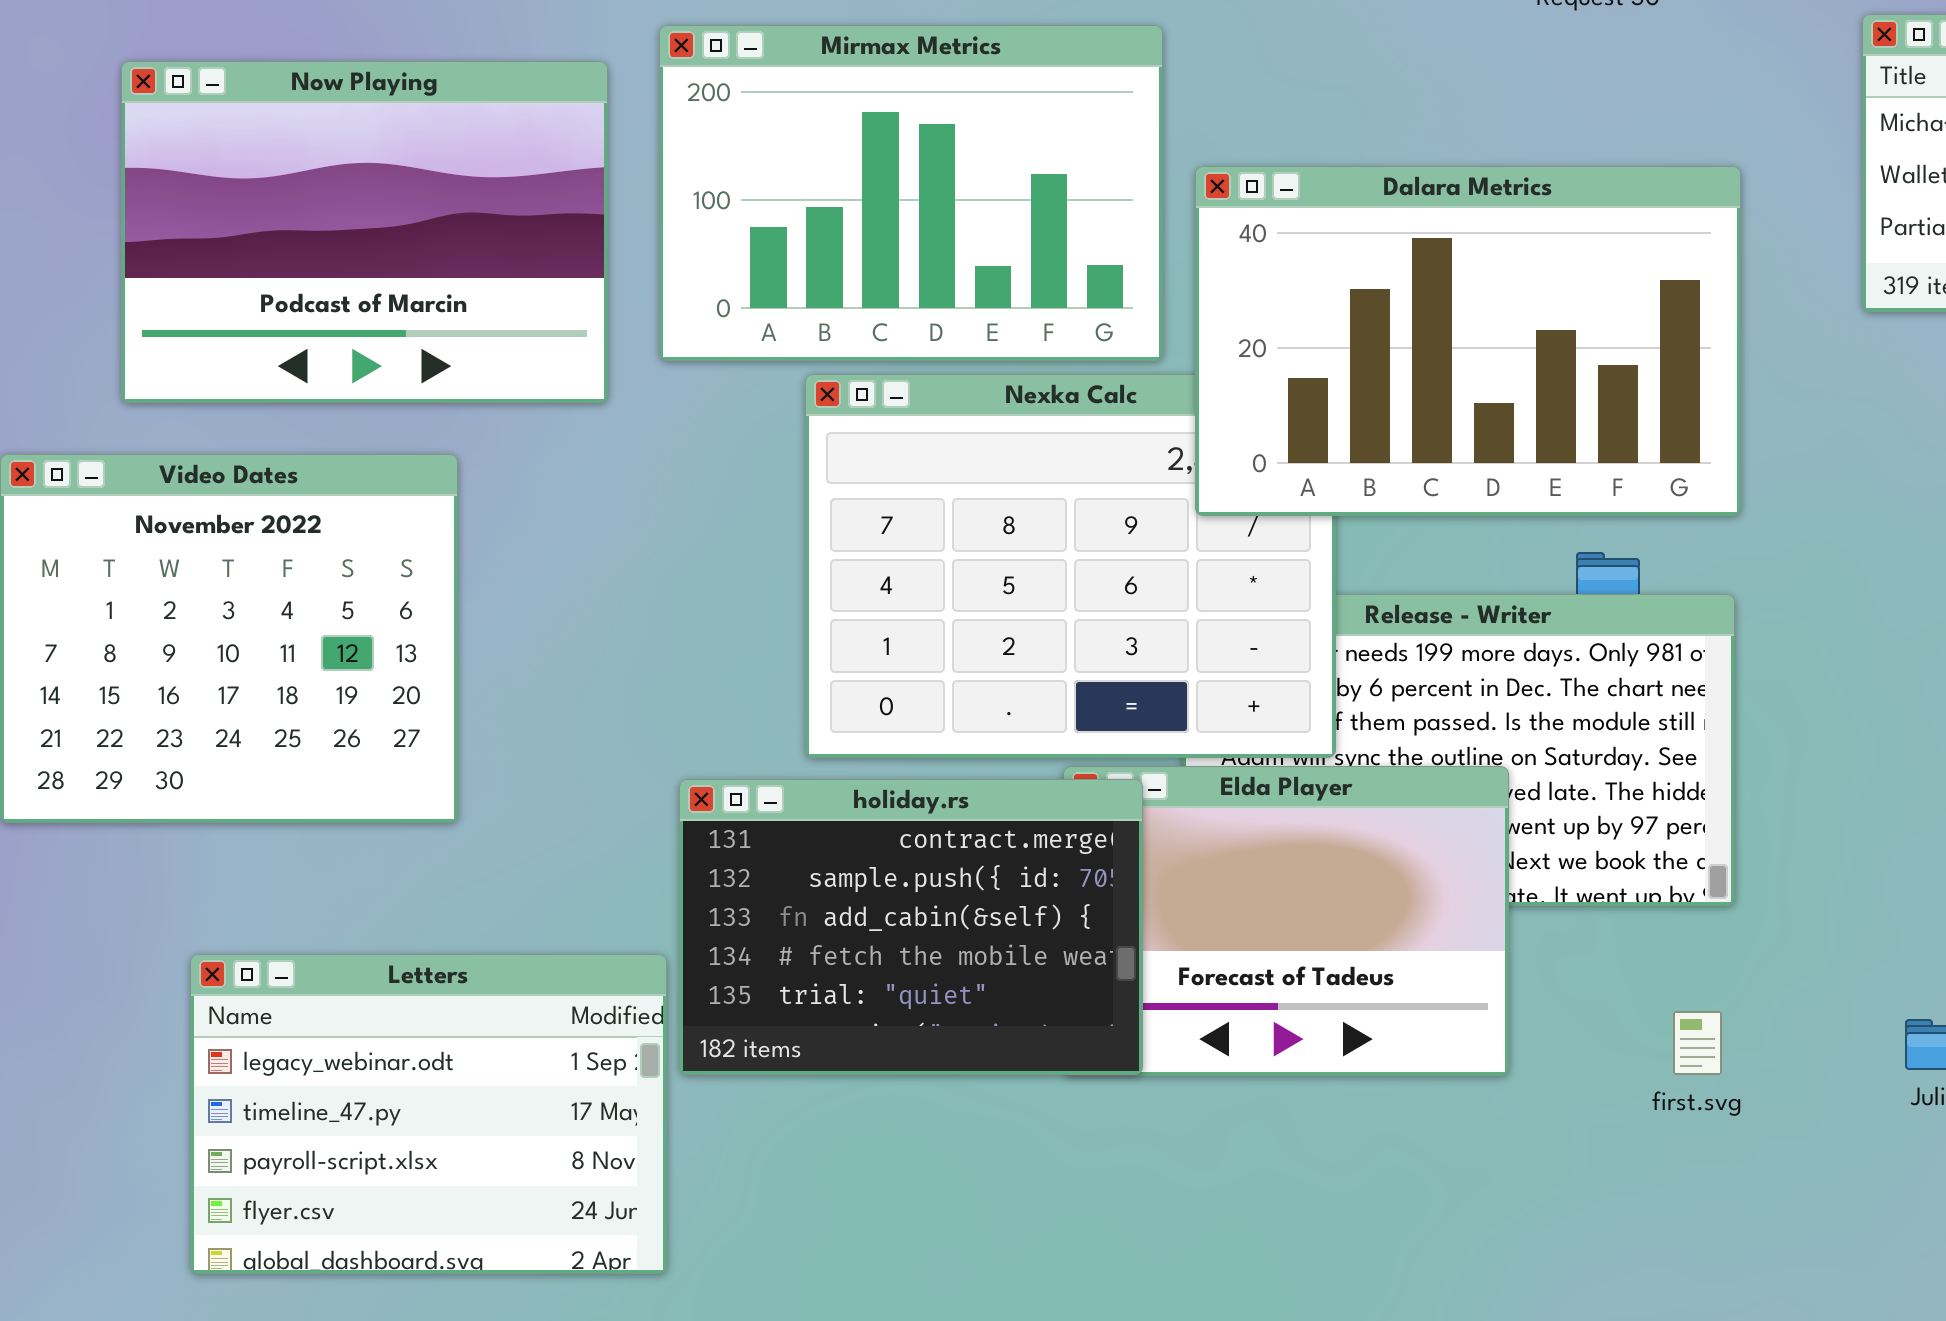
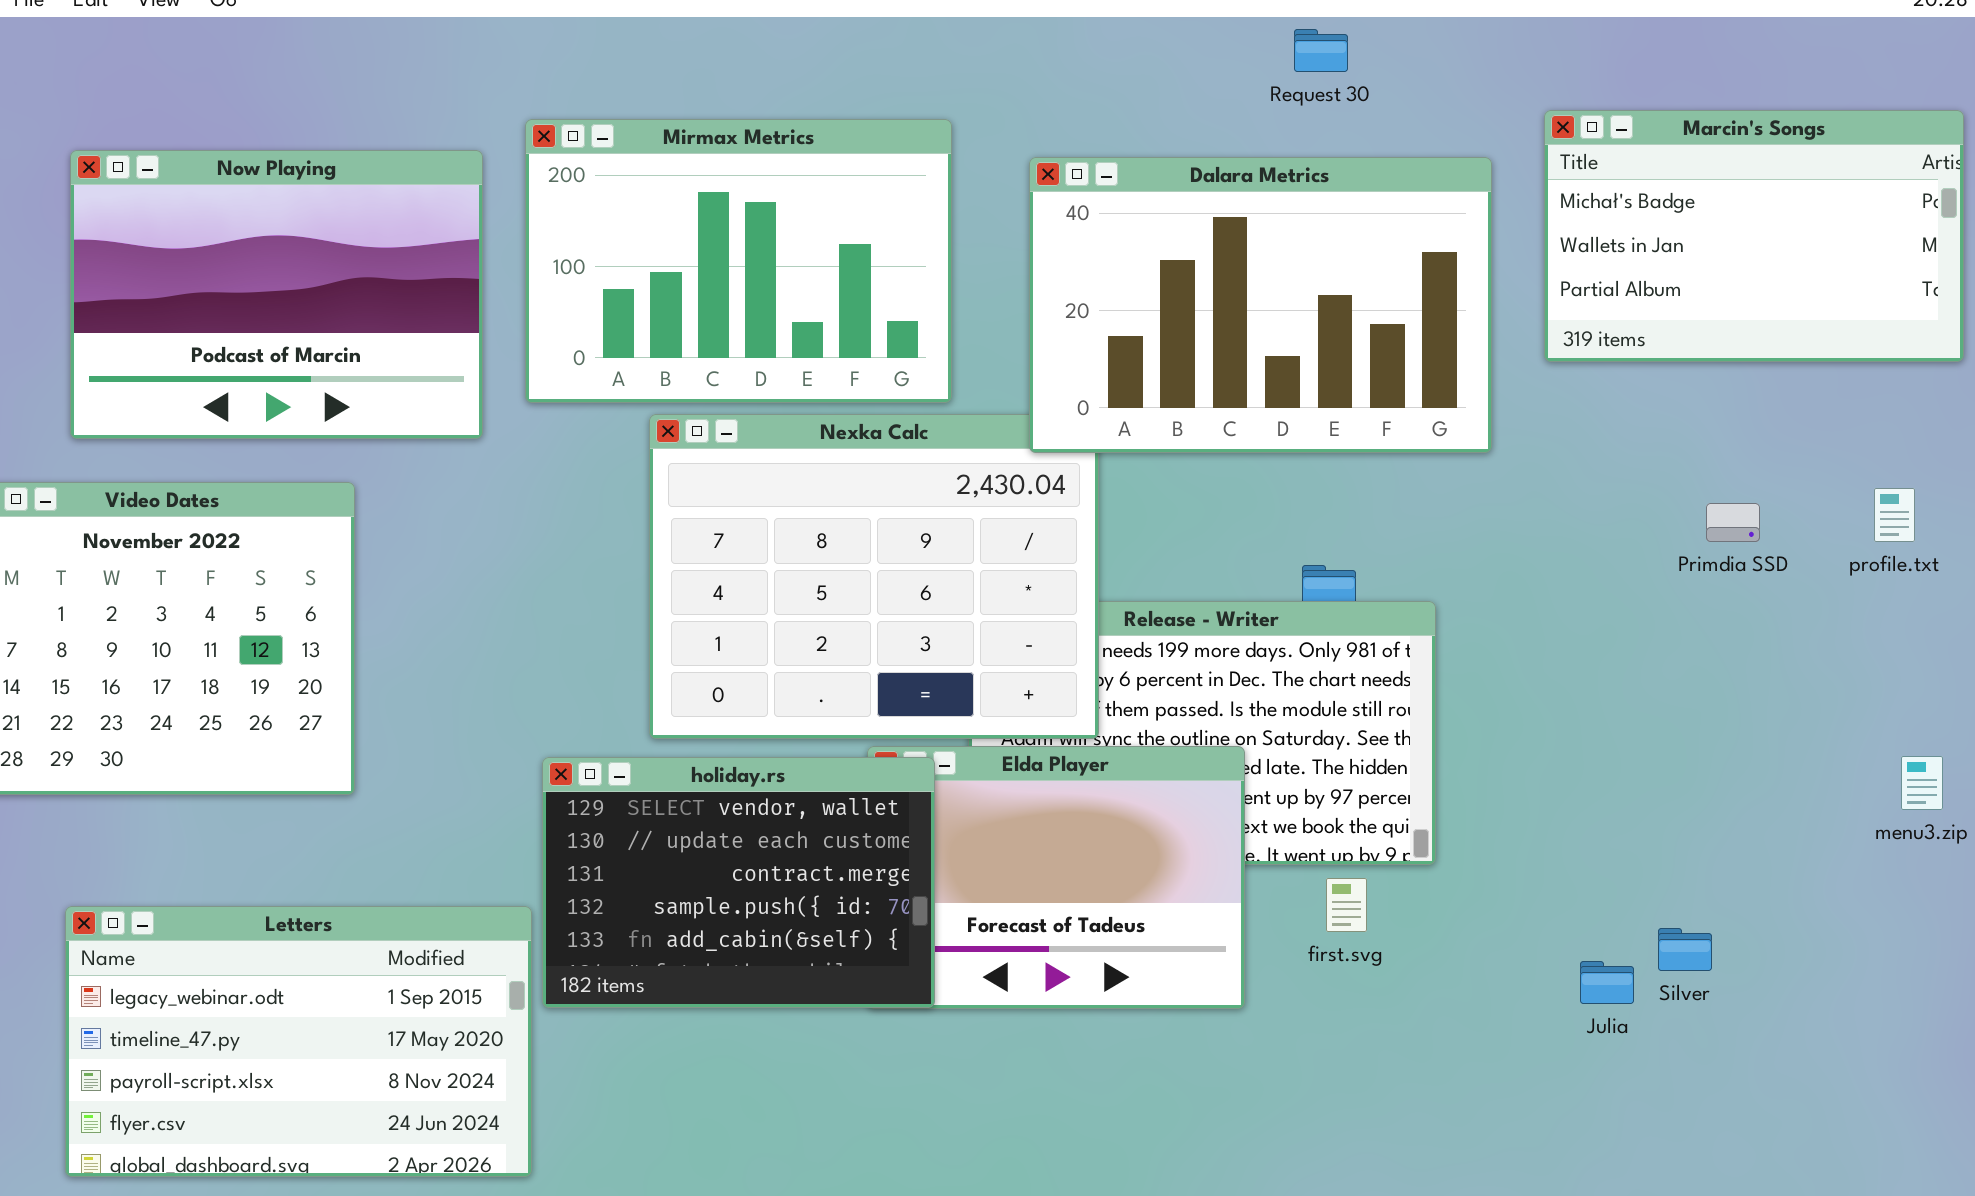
Dalara Metrics: [1195,166,1741,516] -> [1029,157,1492,453], moved
holiday.rs: [679,779,1143,1075] -> [542,757,935,1008], scrolled up 2 rows
Letters: [190,954,667,1274] -> [65,906,532,1177], resized
first.svg: [1673,1011,1722,1075] -> [1326,878,1367,932], moved

